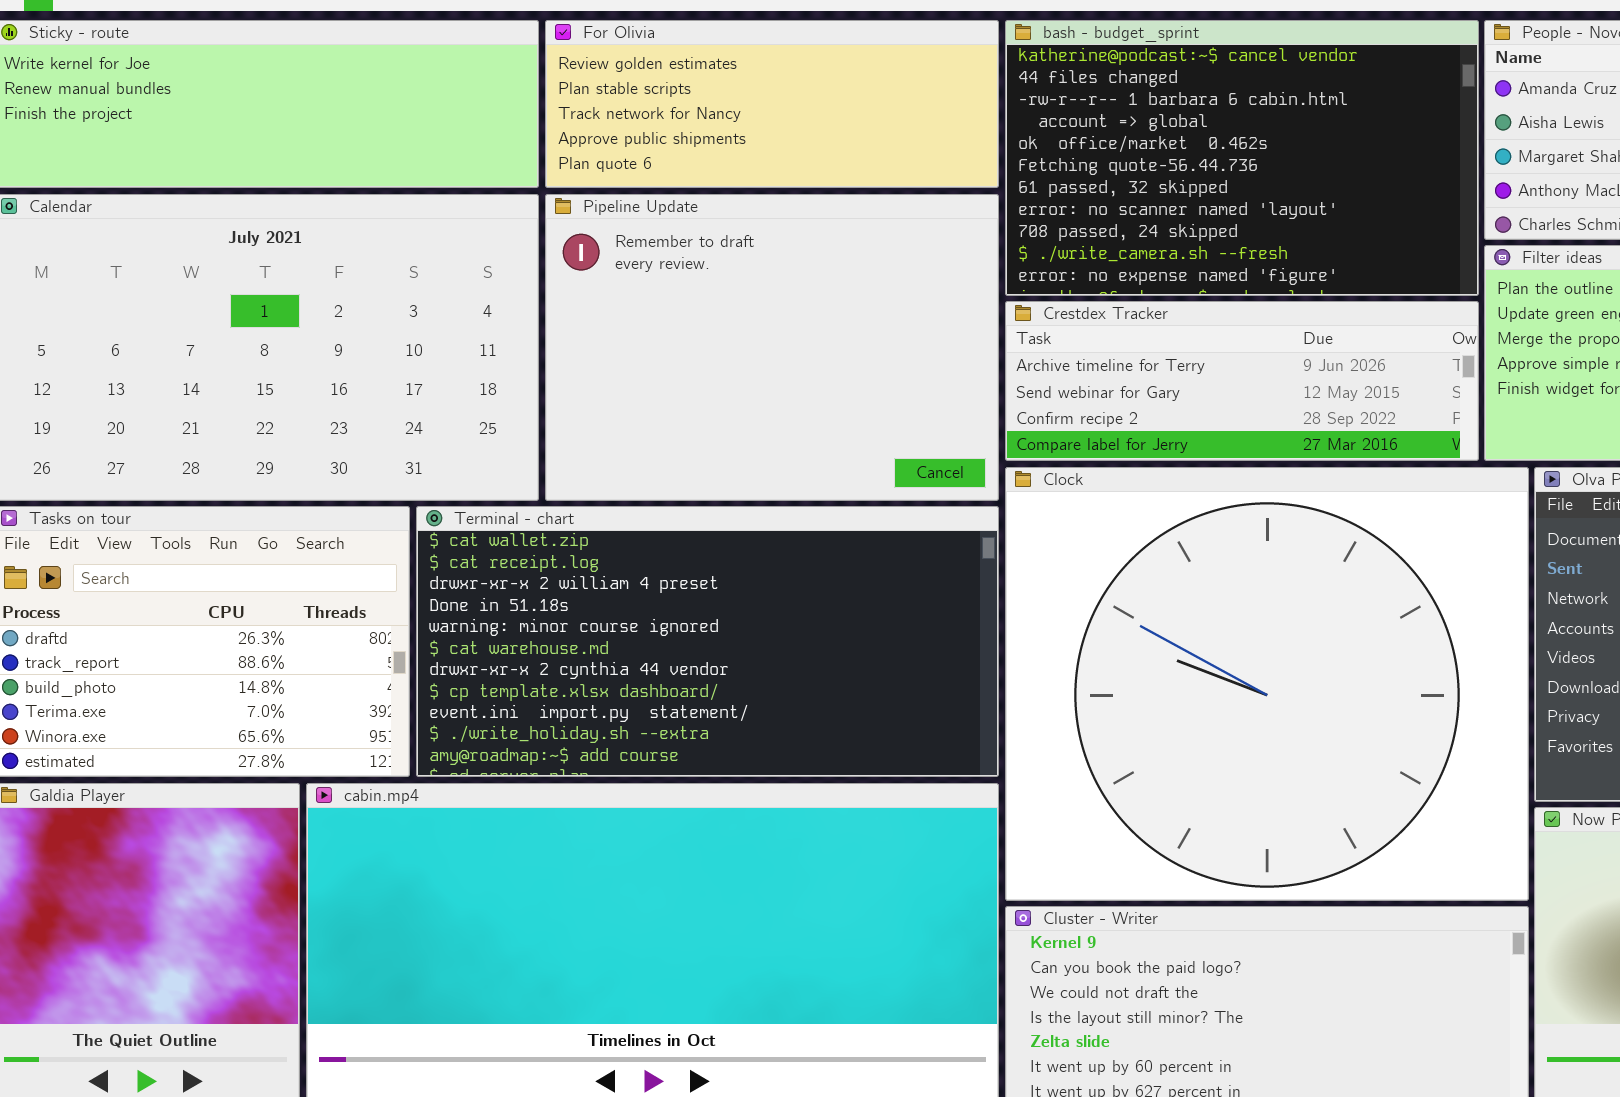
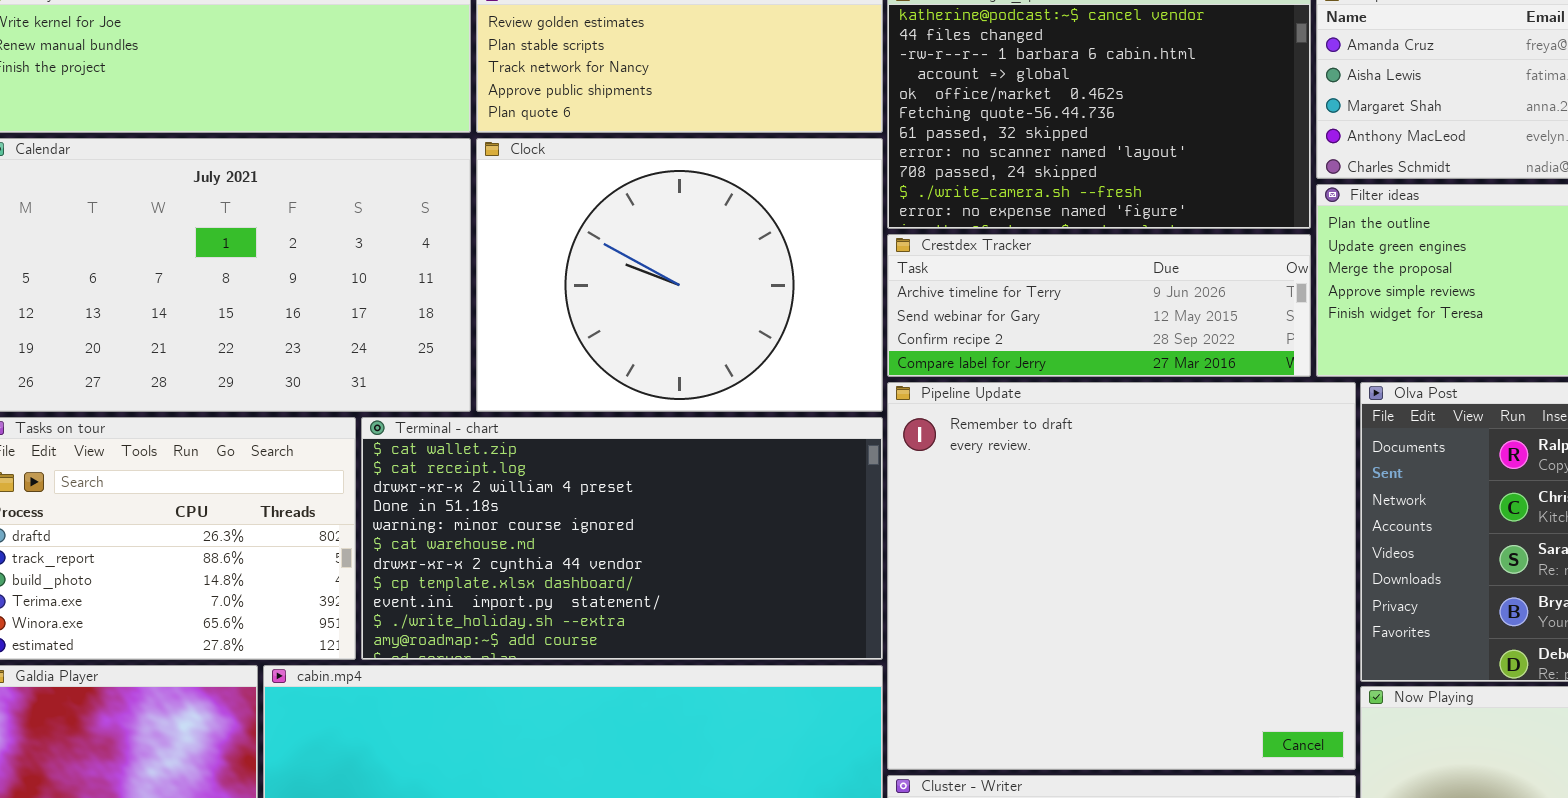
Pipeline Update: [545,194,999,501] -> [887,382,1356,770], moved, resized
Clock: [1005,467,1529,901] -> [476,138,883,412], moved, resized

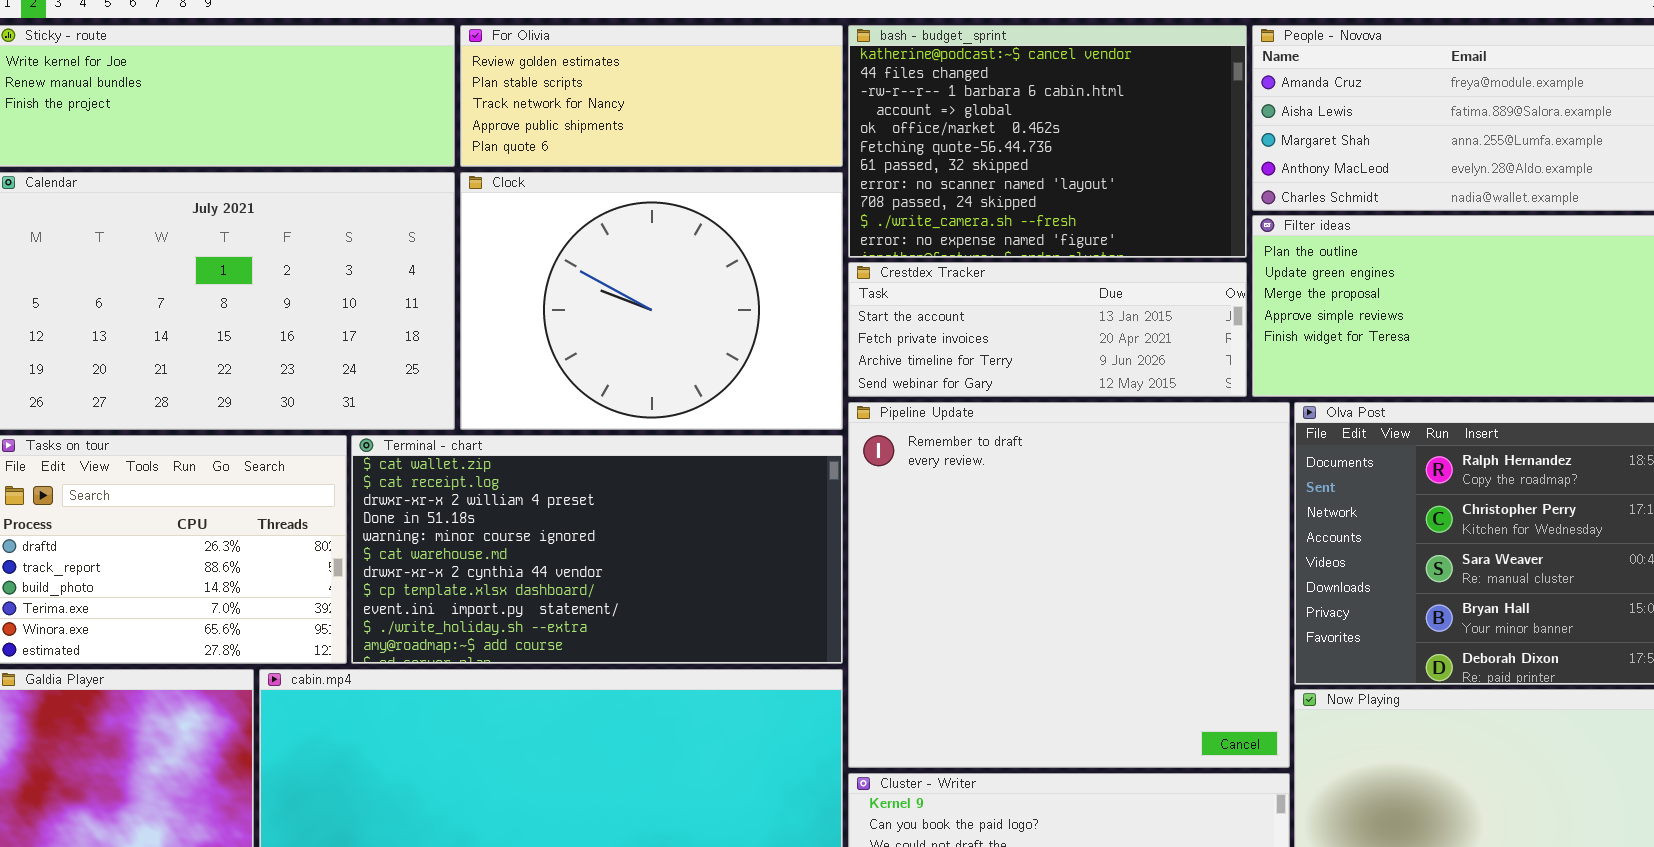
Crestdex Tracker: [887,234,1311,377] -> [848,262,1247,397], scrolled up 2 rows

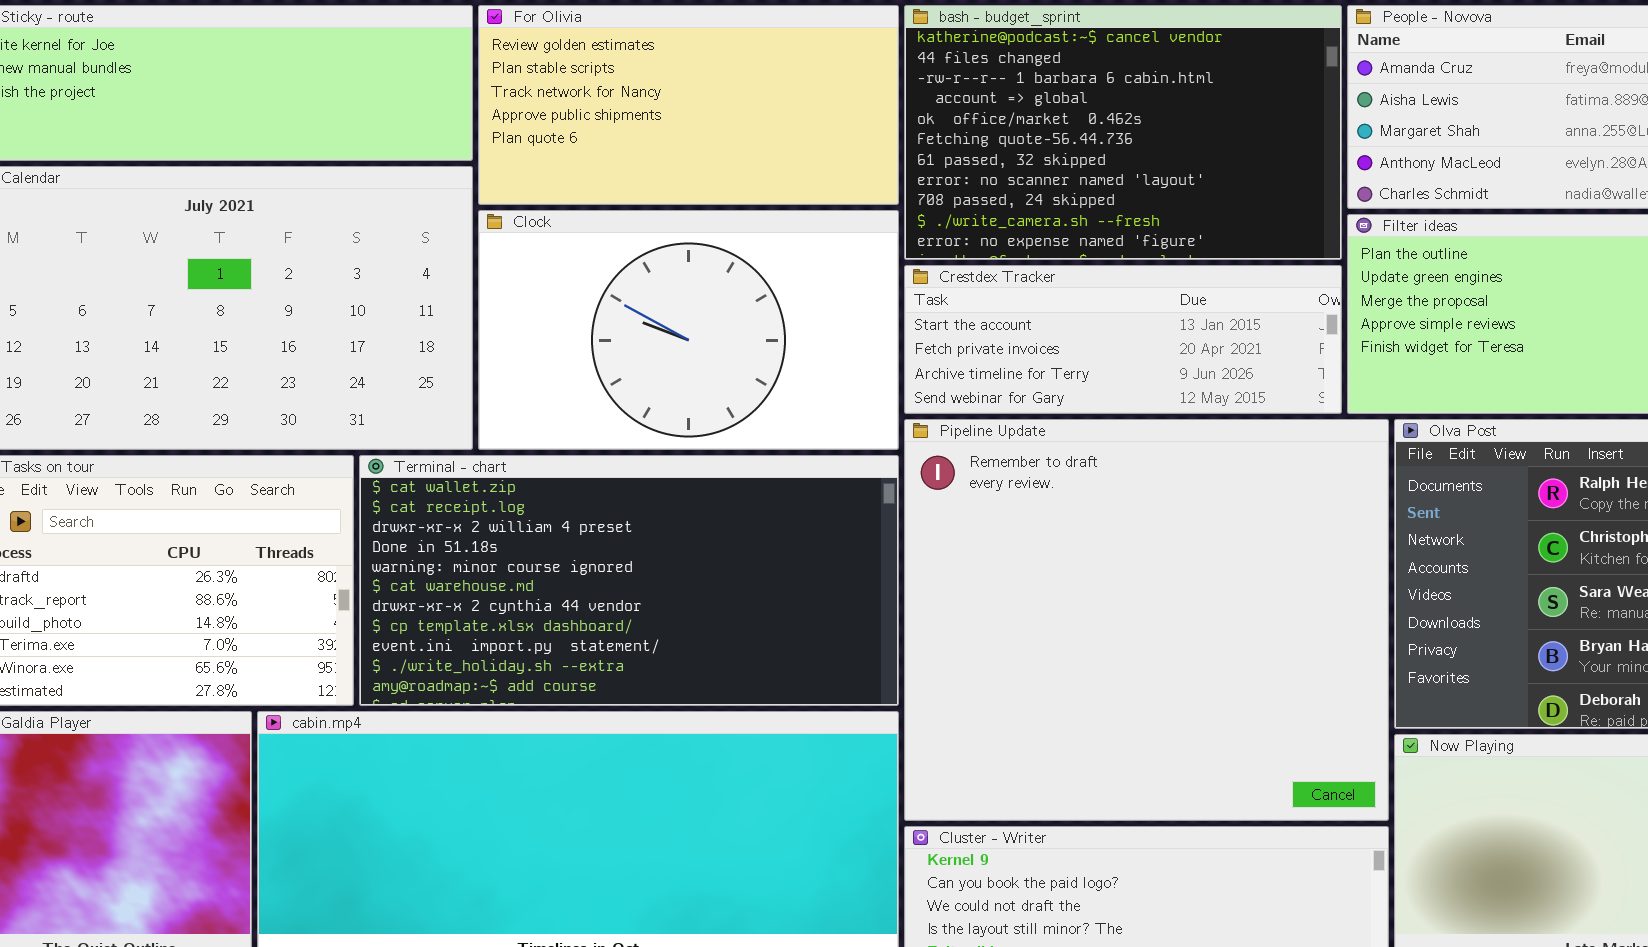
For Olivia: [460,25,843,167] -> [478,5,899,205], resized
Clock: [460,172,843,430] -> [478,210,899,450], resized

